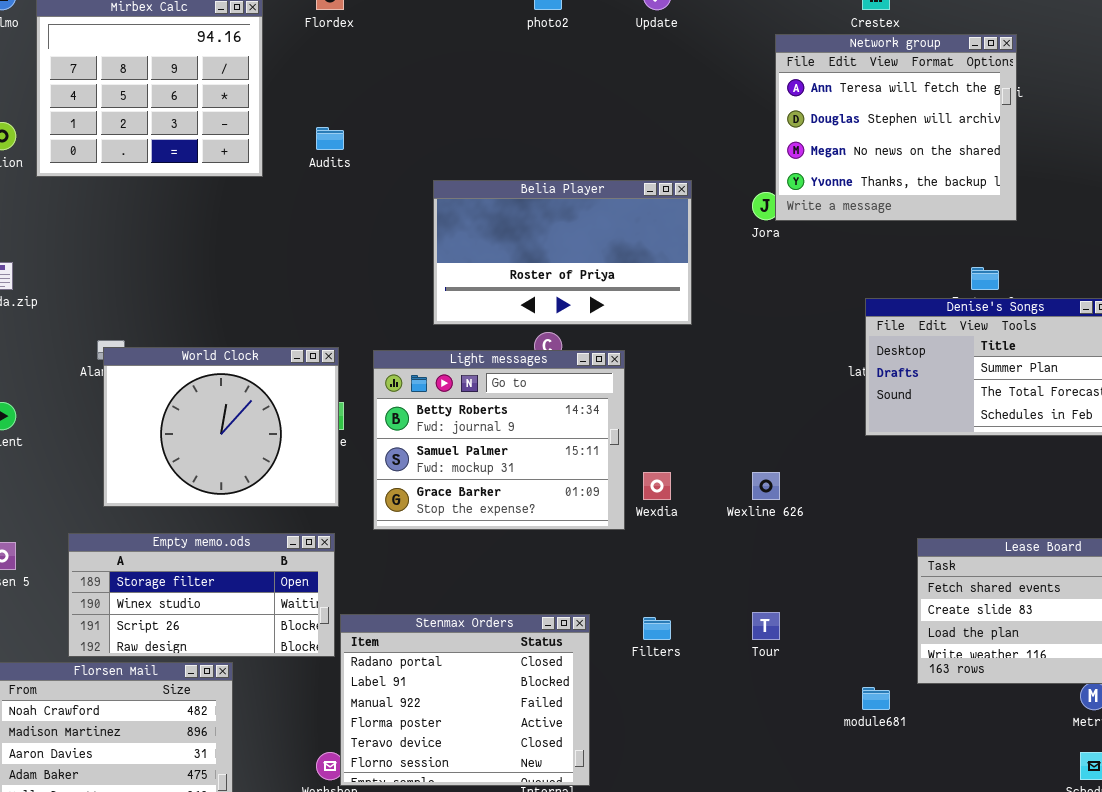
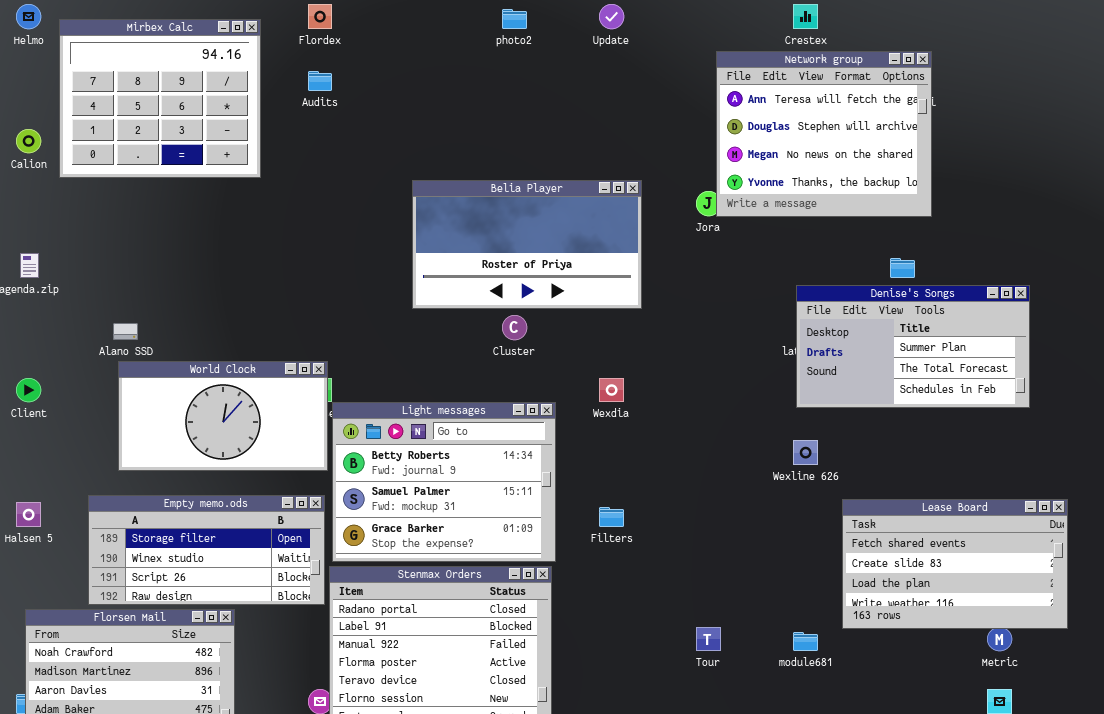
Audits: [316,127,344,150] -> [308,71,332,91], moved
World Clock: [103,347,339,507] -> [118,361,328,471], resized
Light messages: [373,350,625,530] -> [332,402,556,562], moved
Wexdia: [643,472,671,500] -> [599,378,624,402], moved
Wexline 626: [752,472,780,500] -> [793,440,818,465], moved
Tour: [752,612,780,640] -> [696,627,721,651], moved
Filters: [643,617,671,640] -> [599,507,624,527], moved

